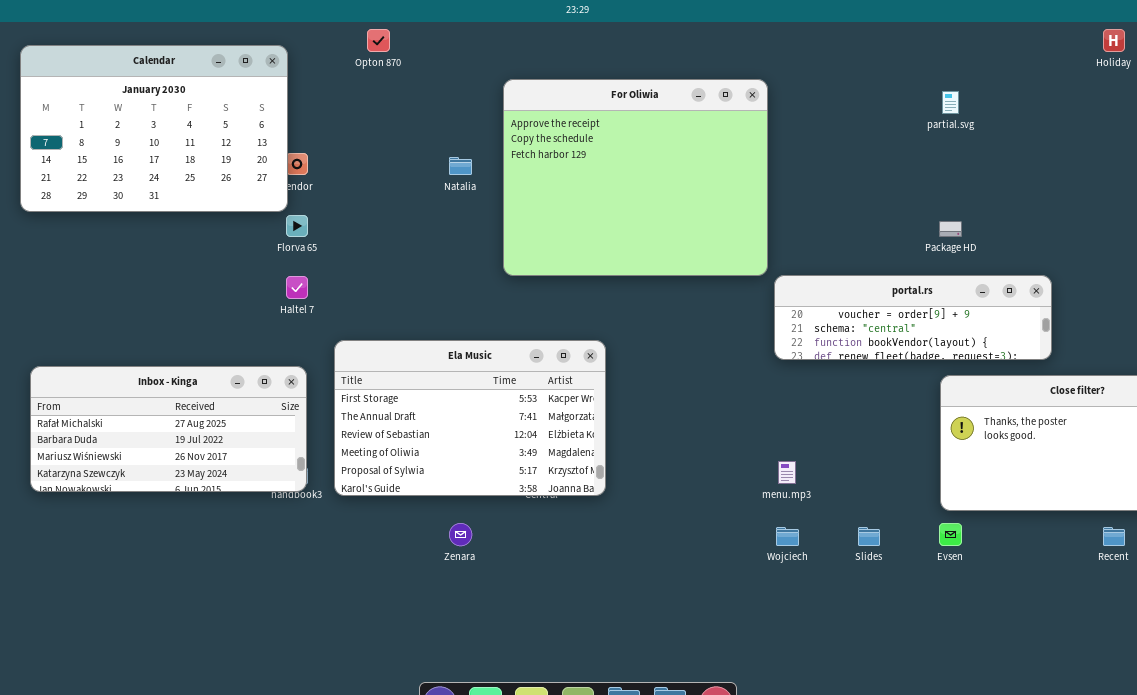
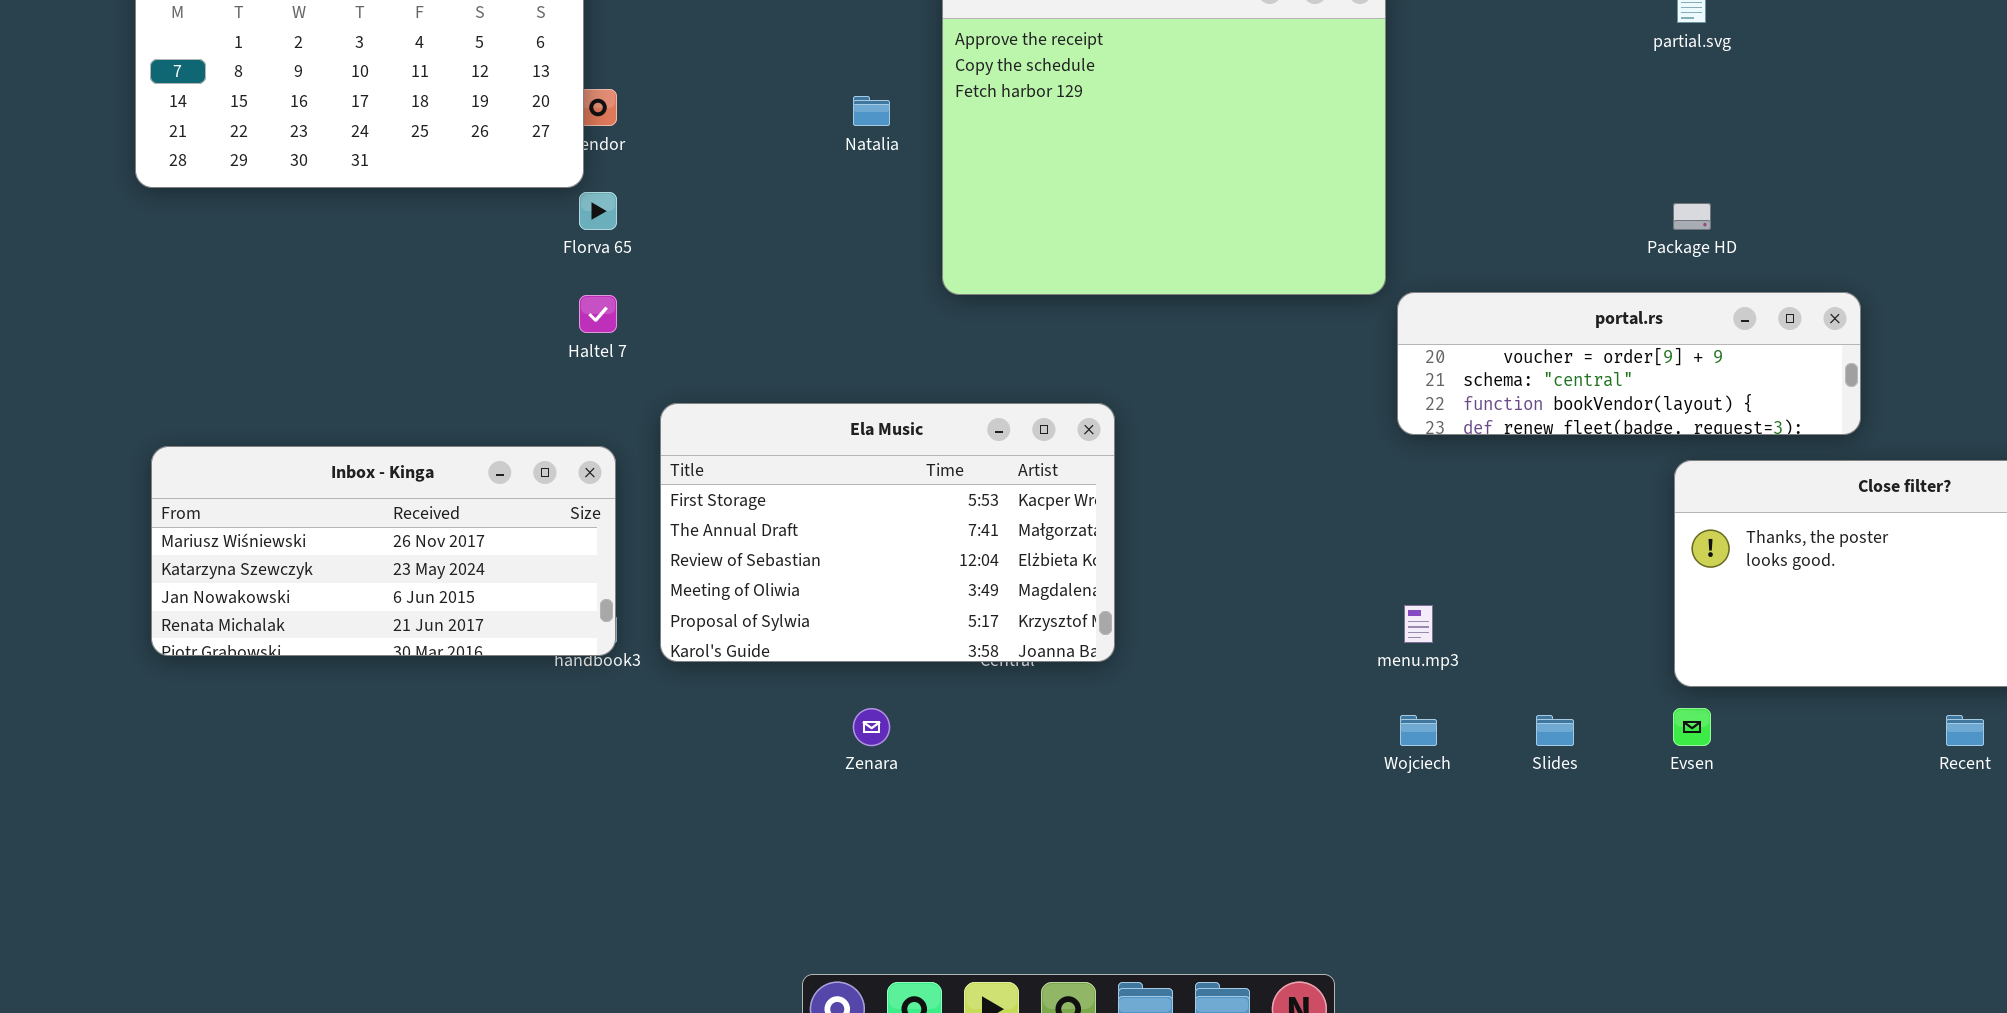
Inbox - Kinga: [30,366,307,492] -> [151,446,616,656], scrolled down 2 rows

